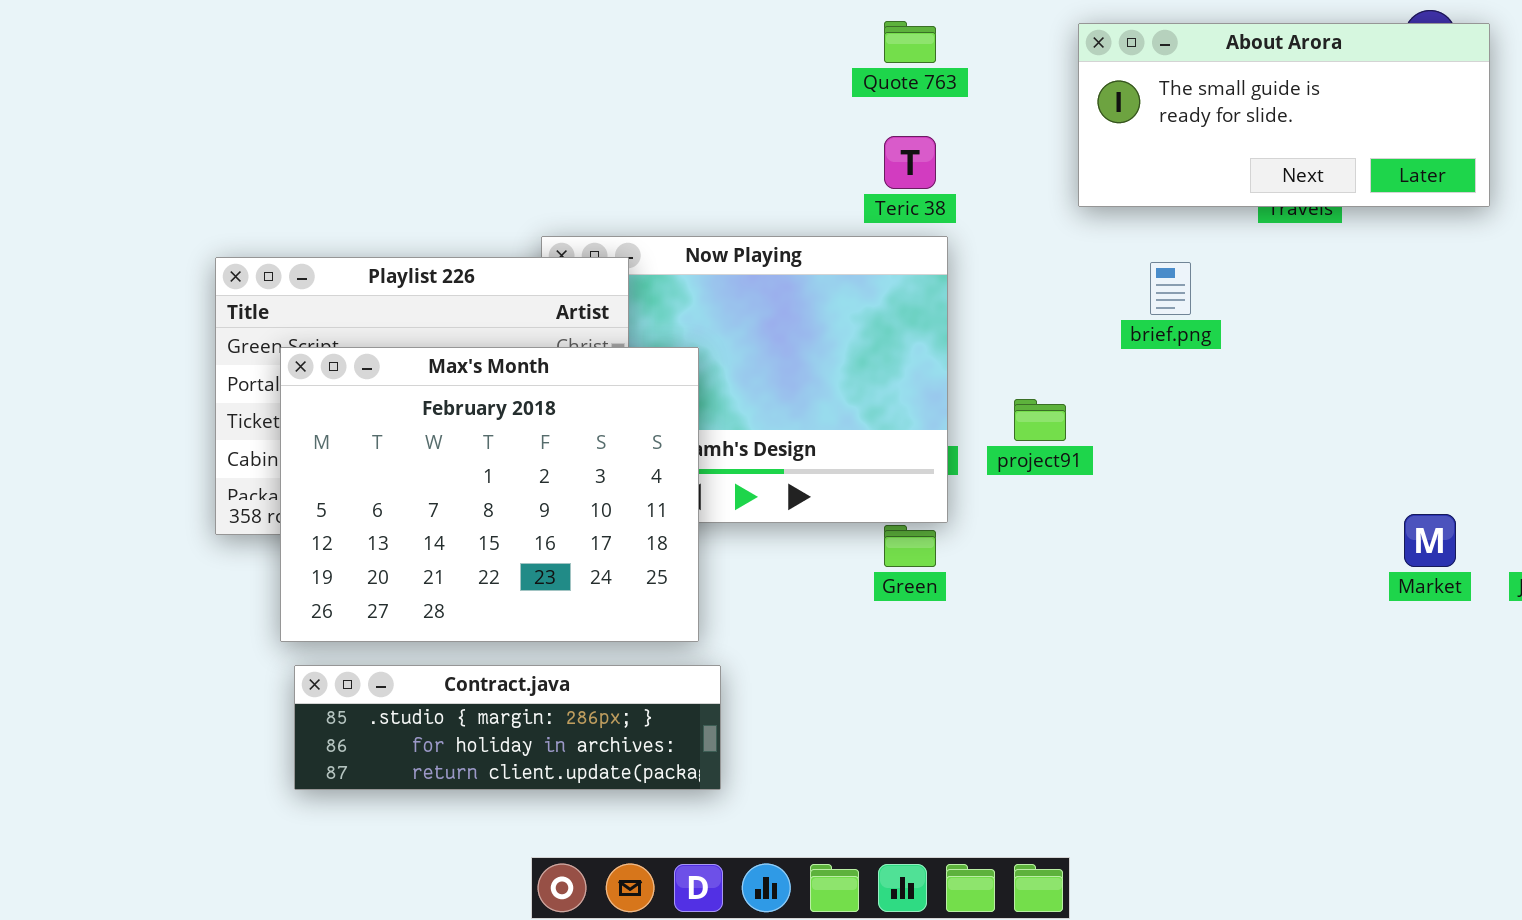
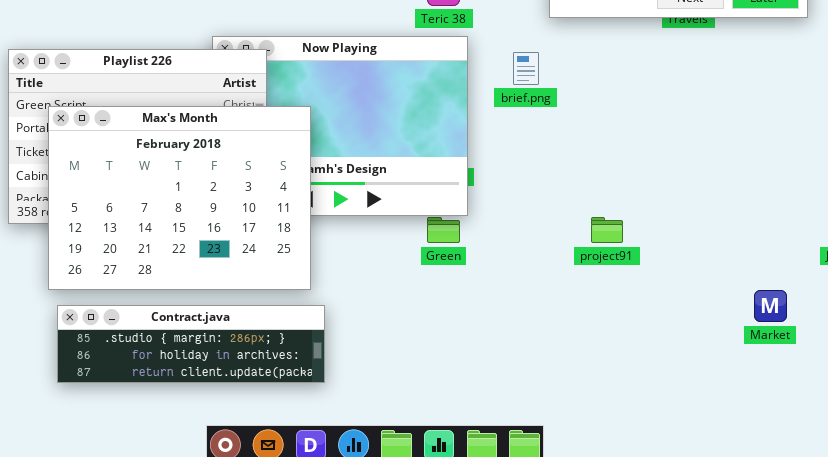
brief.png: [1150,262,1191,315] -> [513,52,539,85], moved
project91: [1014,399,1066,441] -> [591,217,623,243], moved
Market: [1404,514,1456,567] -> [754,290,787,322], moved

